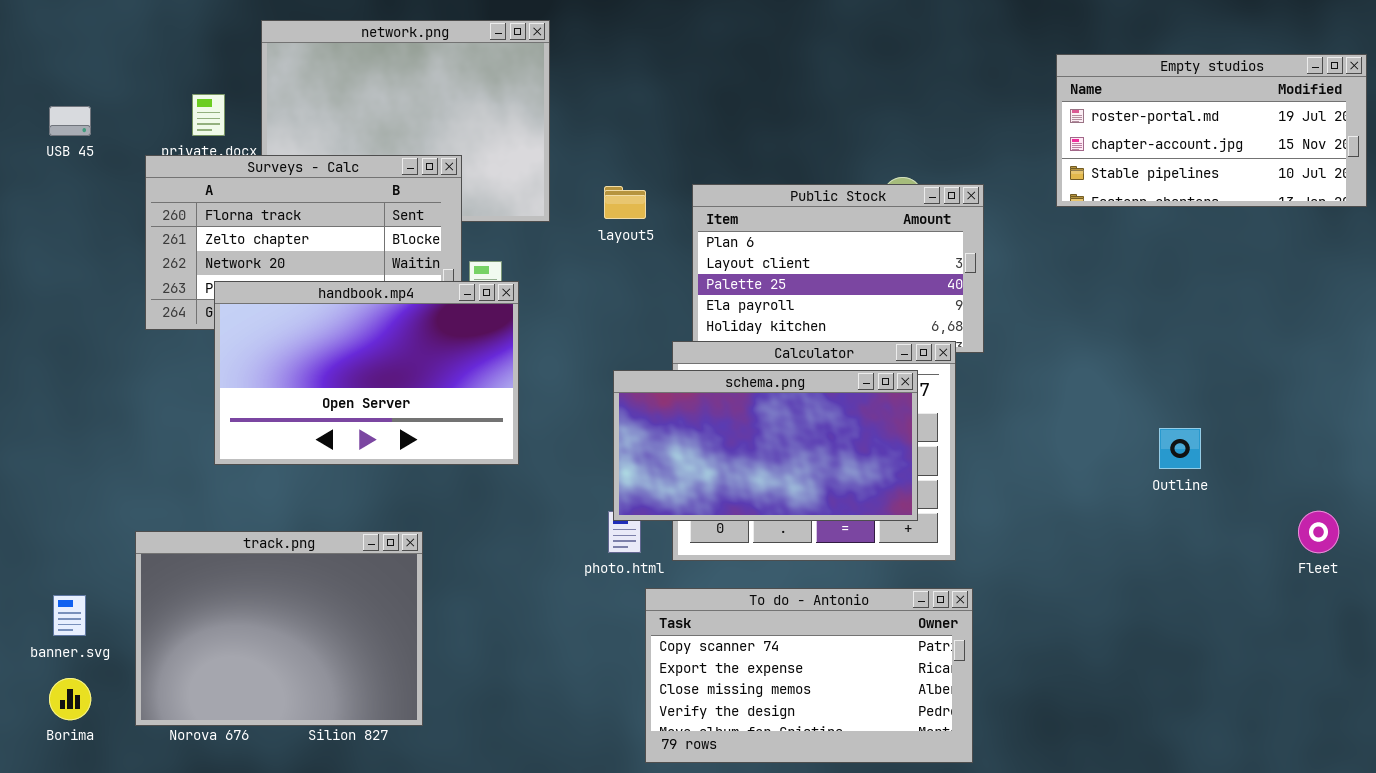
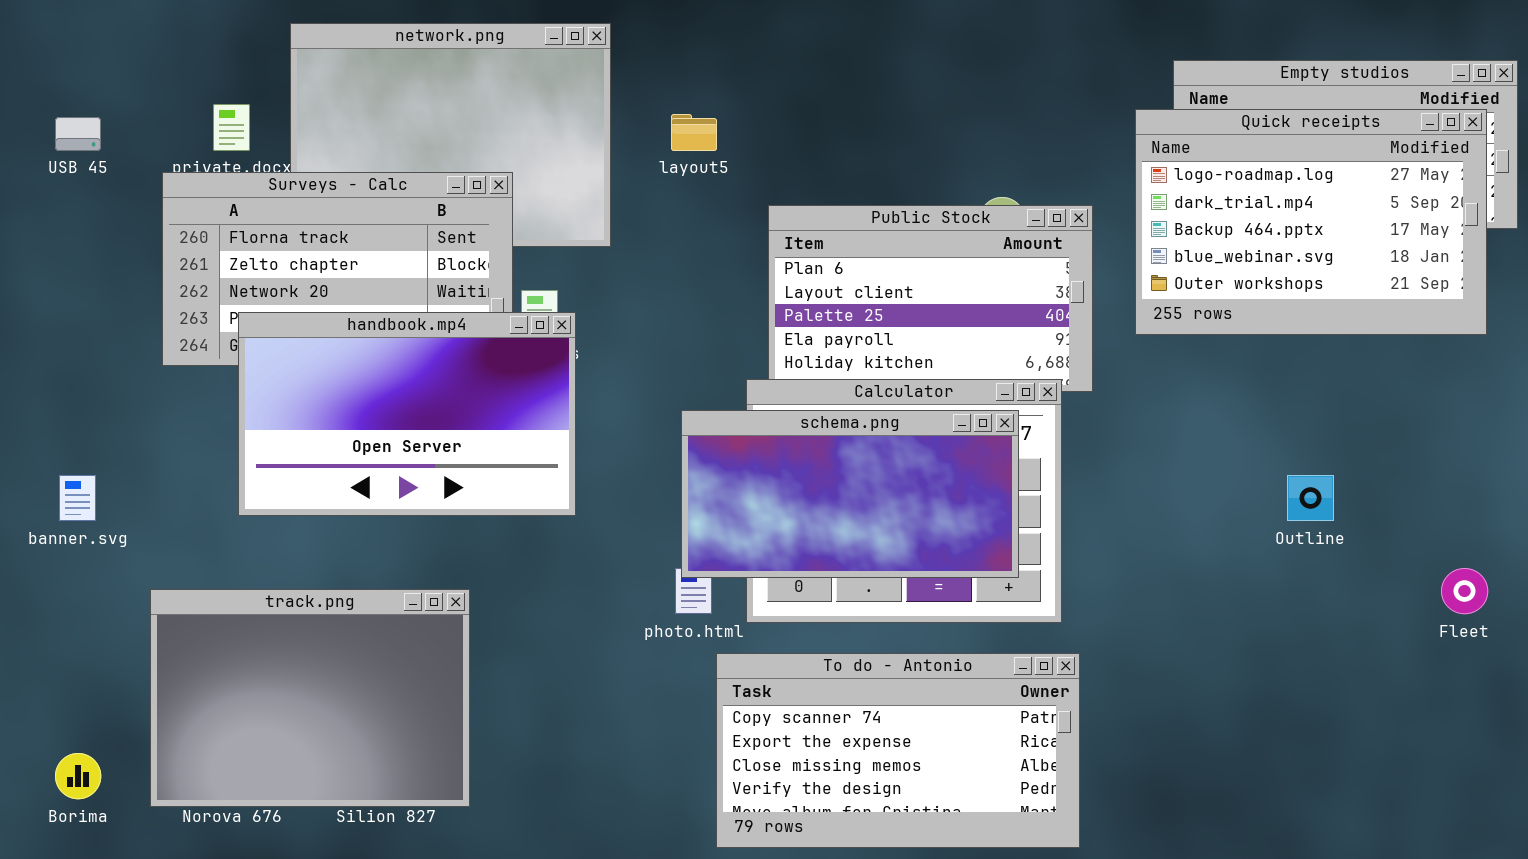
Quick receipts: none -> [1135,109,1487,335], opened
layout5: [604,186,646,219] -> [671,114,717,151], moved
banner.svg: [53,595,86,636] -> [59,475,96,521], moved

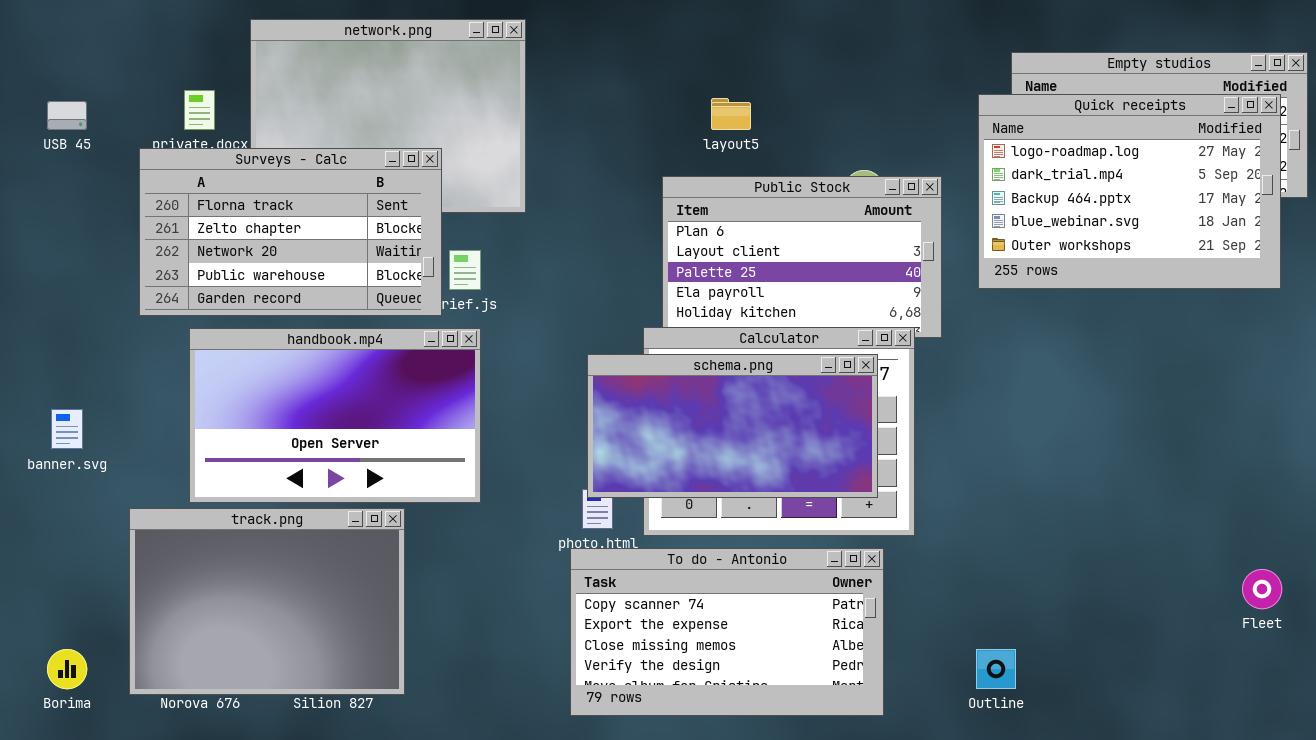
layout5: [671,114,717,151] -> [711,98,751,130], moved
handbook.mp4: [238,312,576,516] -> [189,328,481,503], moved
Outline: [1287,475,1334,521] -> [976,649,1016,689], moved
Fleet: [1441,568,1488,614] -> [1242,569,1282,609], moved
To do - Antonio: [716,653,1080,848] -> [570,548,884,716], moved

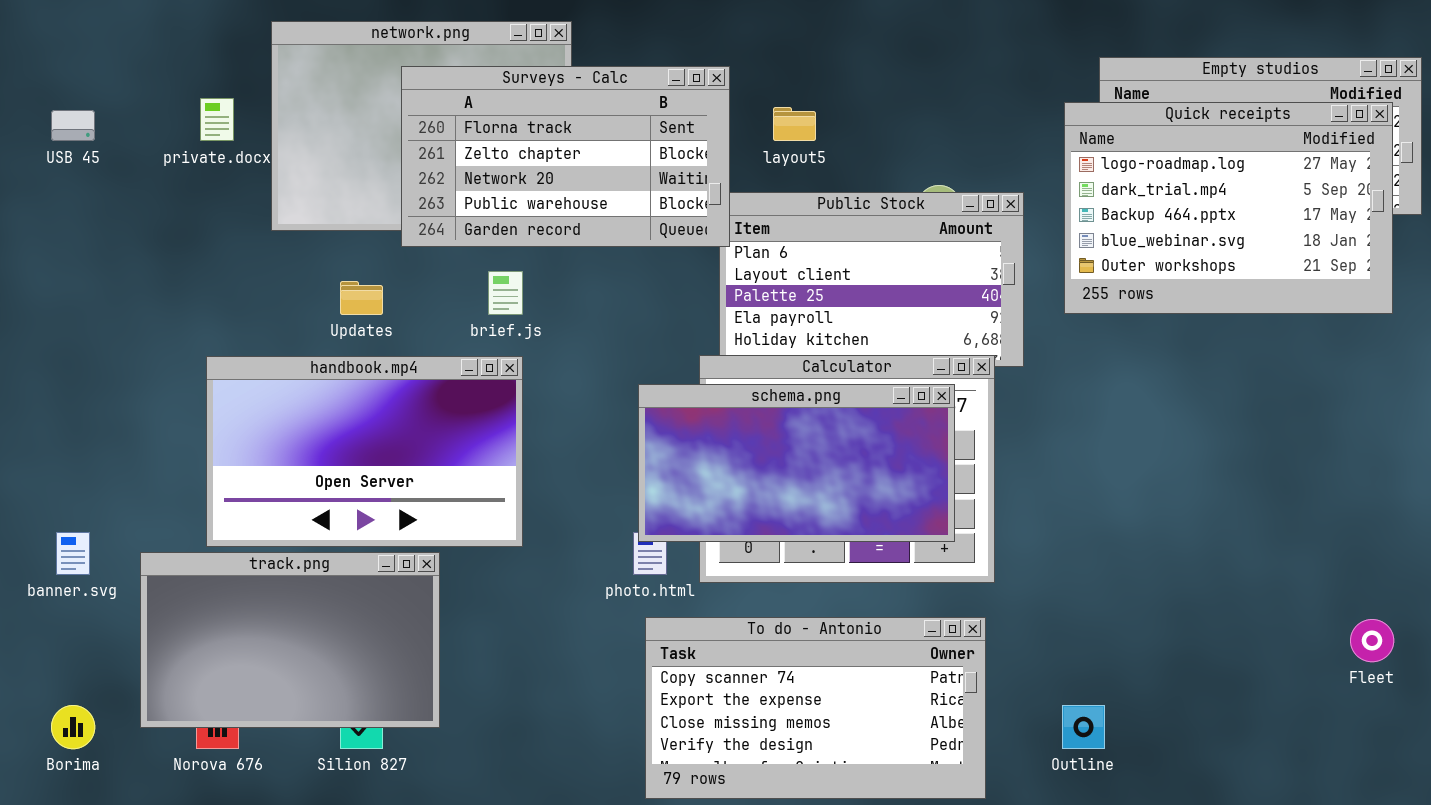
Surveys - Calc: [139,148,442,316] -> [401,66,730,247], moved
banner.svg: [51,409,83,449] -> [56,532,90,575], moved
track.png: [129,508,405,695] -> [140,552,440,728], resized
To do - Antonio: [570,548,884,716] -> [645,617,986,799], moved

